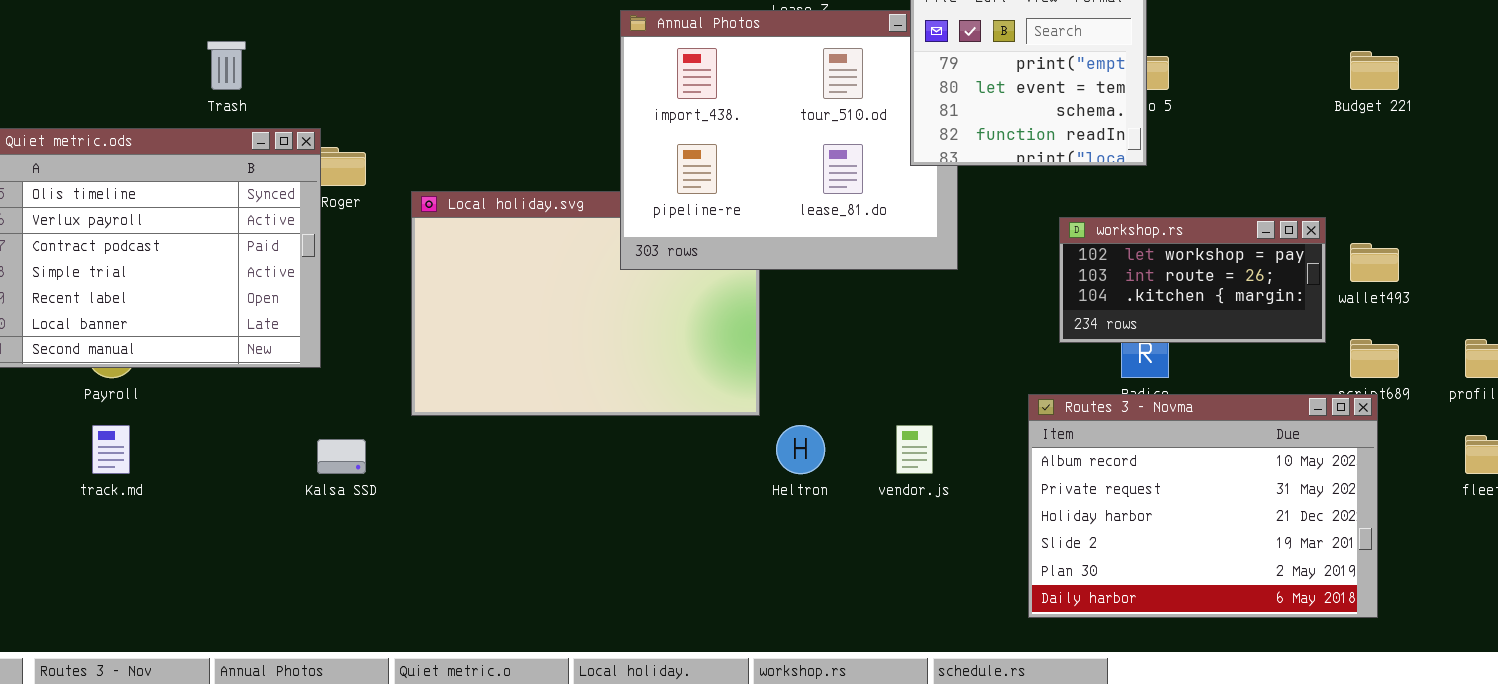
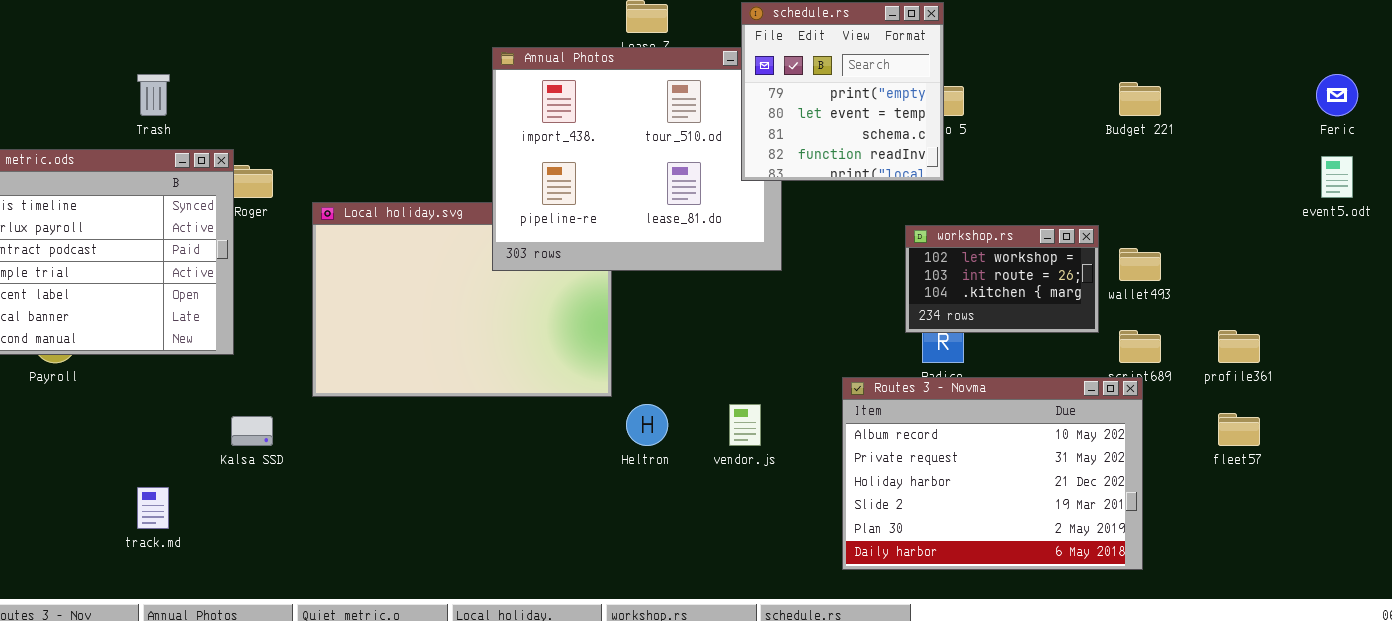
workshop.rs: [1059,217,1326,343] -> [905,225,1099,333], resized
track.md: [92,425,130,474] -> [137,487,169,529], moved

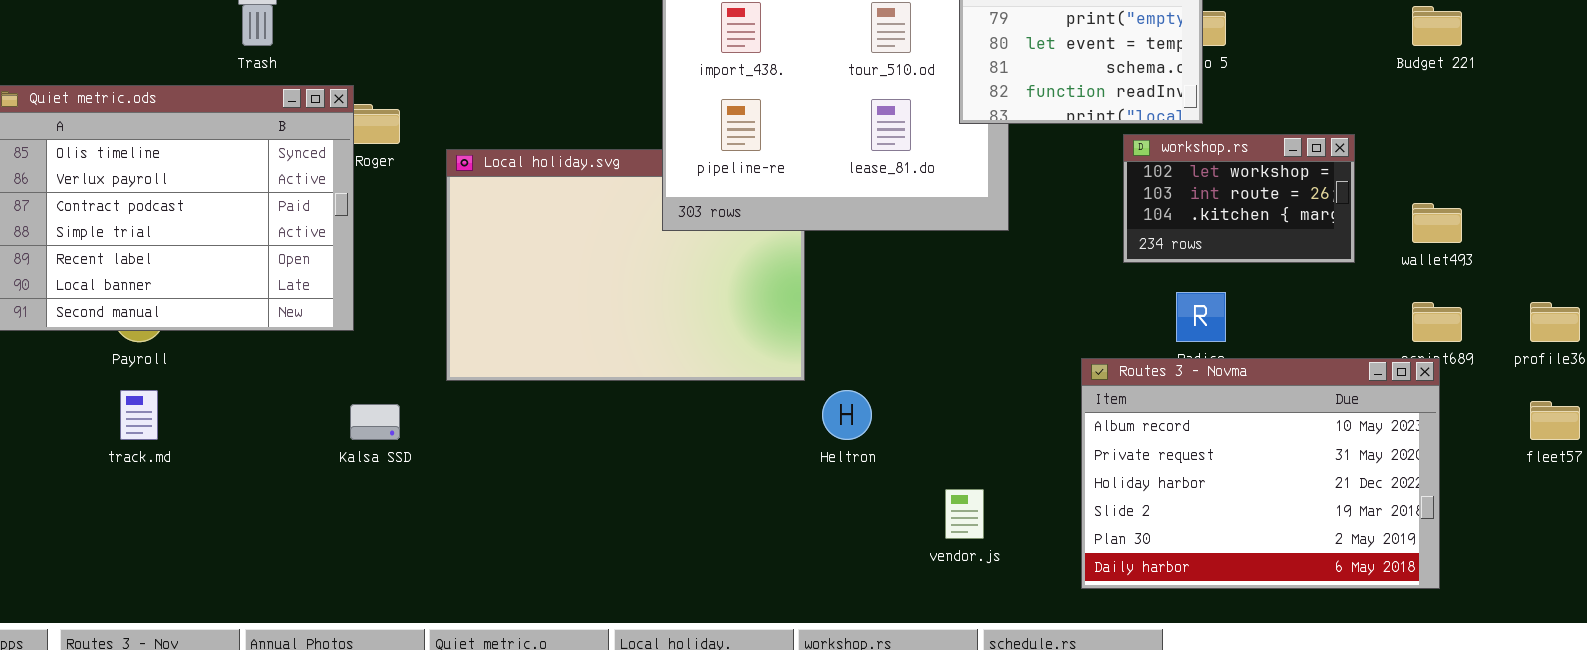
workshop.rs: [905,225,1099,333] -> [1123,134,1355,263], moved
vendor.js: [729,404,761,446] -> [945,489,984,539], moved
track.md: [137,487,169,529] -> [120,390,158,440], moved

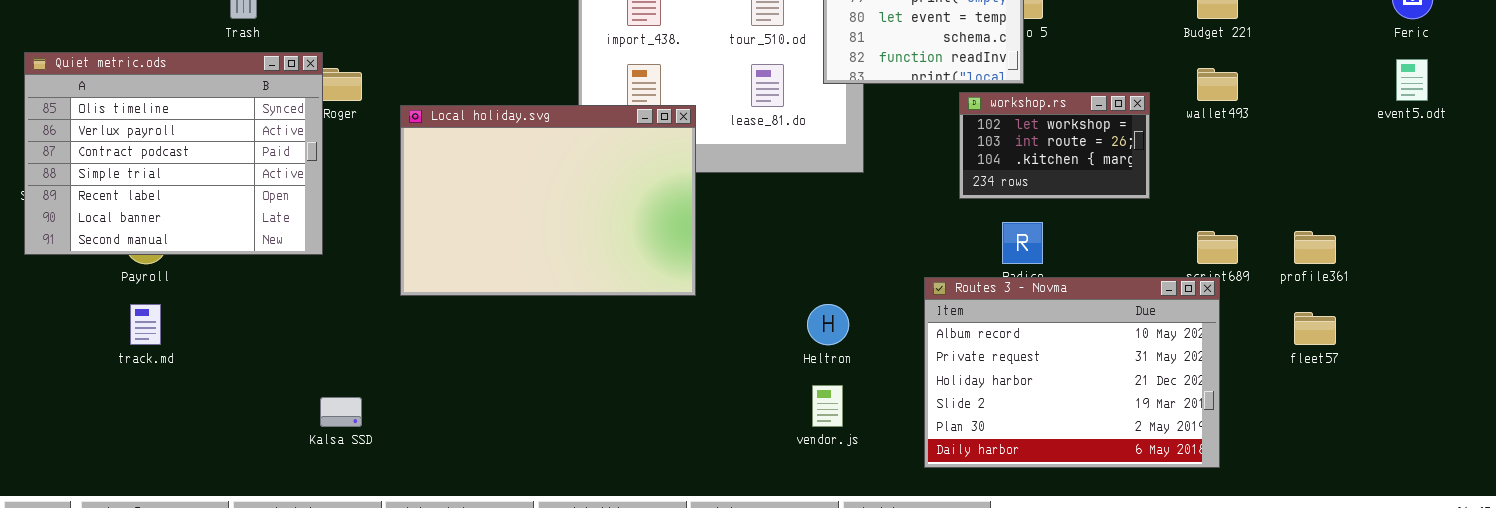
Local holiday.svg: [446,149,805,381] -> [400,105,696,296], raised
wallet493: [1412,203,1462,243] -> [1197,68,1238,101], moved
Heltron: [822,390,872,440] -> [807,304,849,345], moved
Kalsa SSD: [350,404,400,440] -> [320,397,362,427], moved

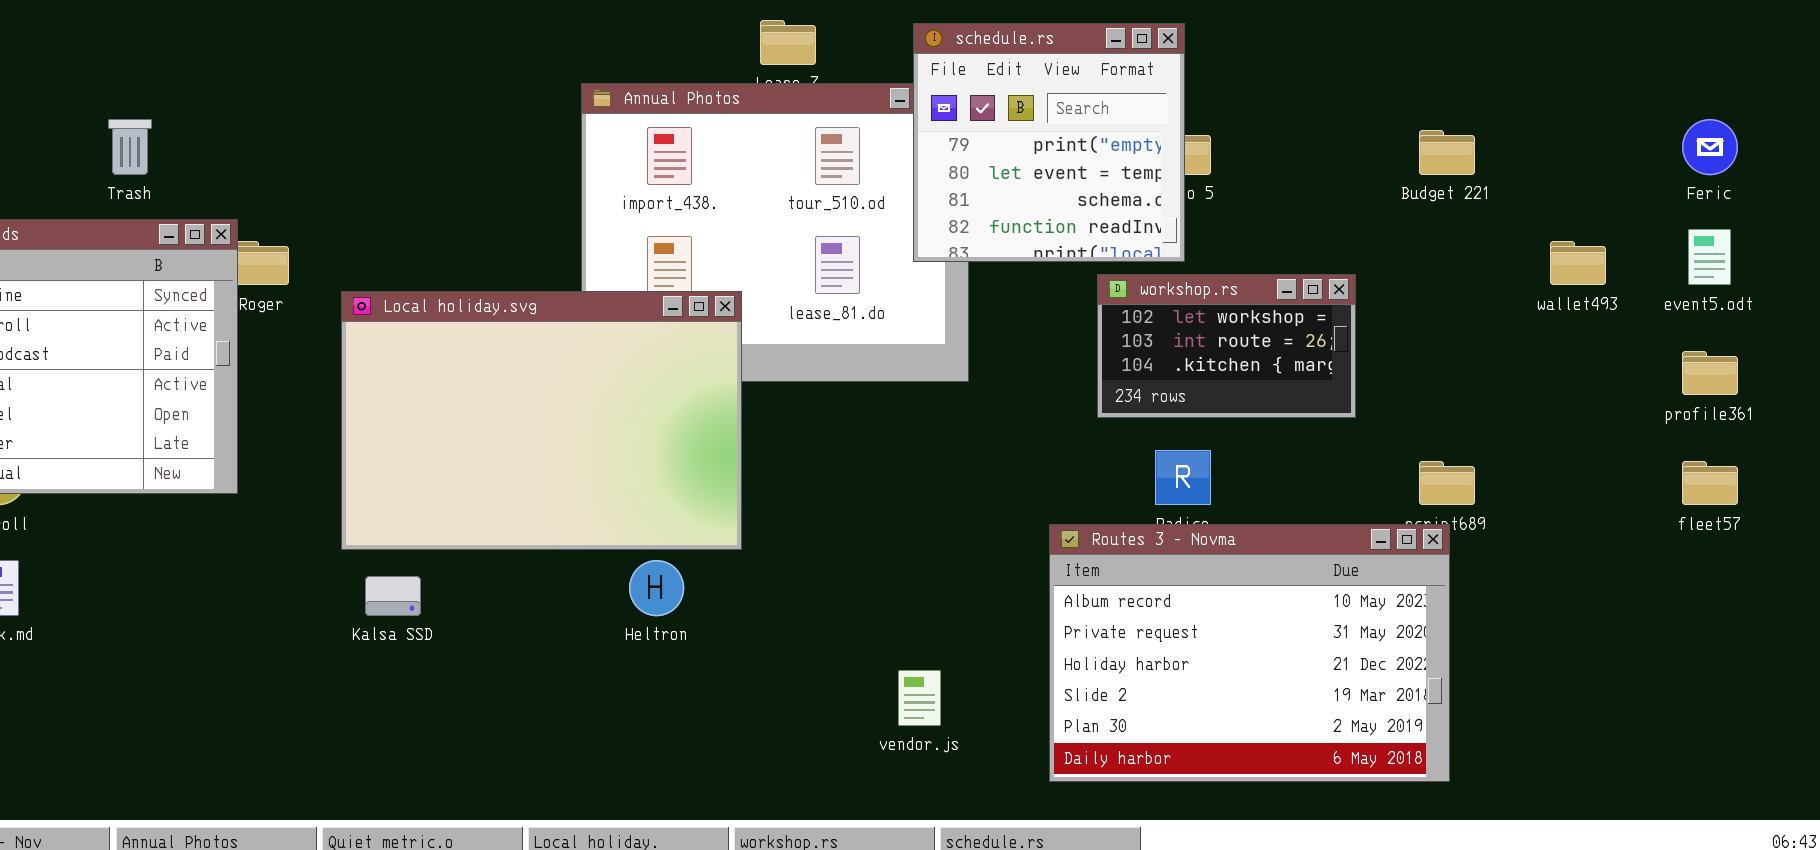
wallet493: [1197,68,1238,101] -> [1550,241,1606,285], moved
profile361: [1294,231,1336,264] -> [1682,351,1738,395], moved
Heltron: [807,304,849,345] -> [629,560,684,616], moved
fleet57: [1294,312,1336,345] -> [1682,461,1738,505], moved
Kalsa SSD: [320,397,362,427] -> [365,576,421,616], moved

